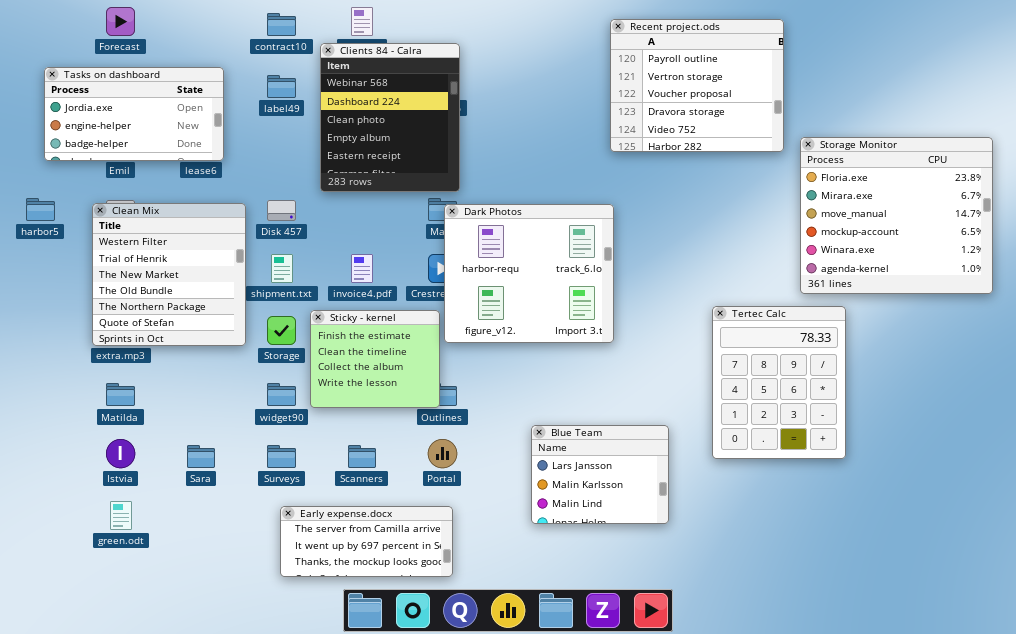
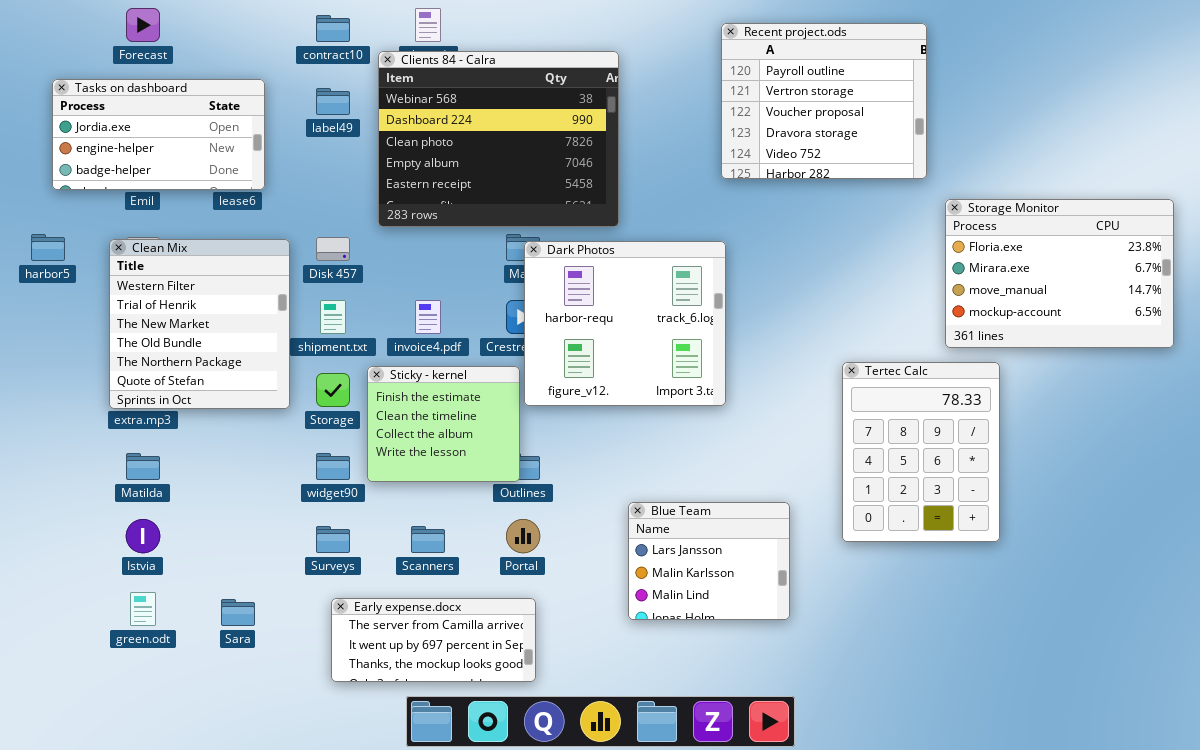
Clients 84 - Calra: [320,43,460,192] -> [378,51,619,227], resized
Storage Monitor: [800,137,993,294] -> [945,199,1174,348], resized
Sara: [187,445,215,468] -> [221,599,255,626], moved

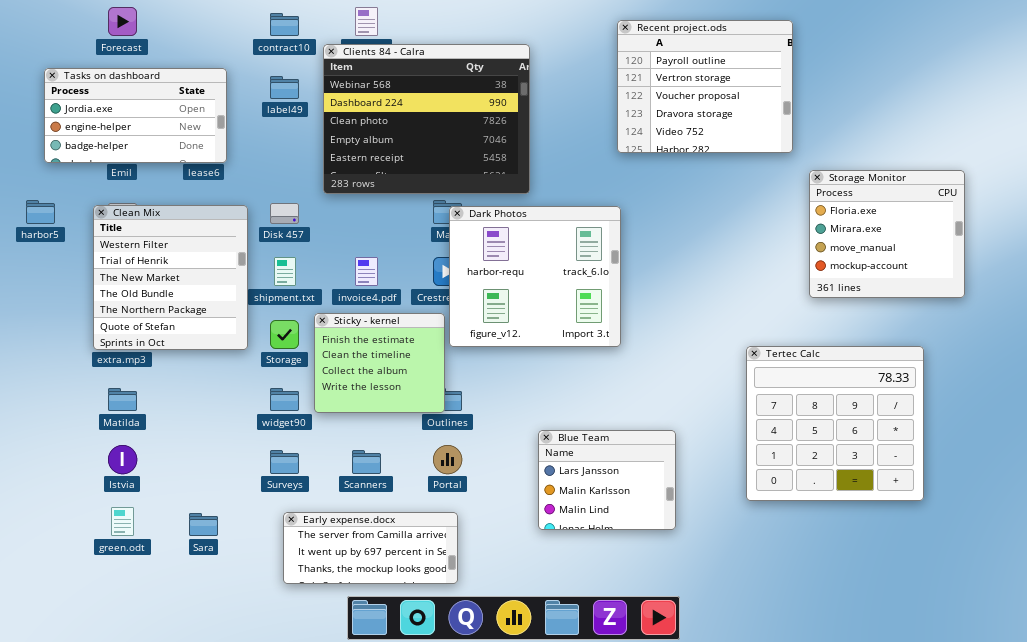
Storage Monitor: [945,199,1174,348] -> [809,170,965,298], resized
Tertec Calc: [842,362,1000,542] -> [746,346,924,501], moved, resized

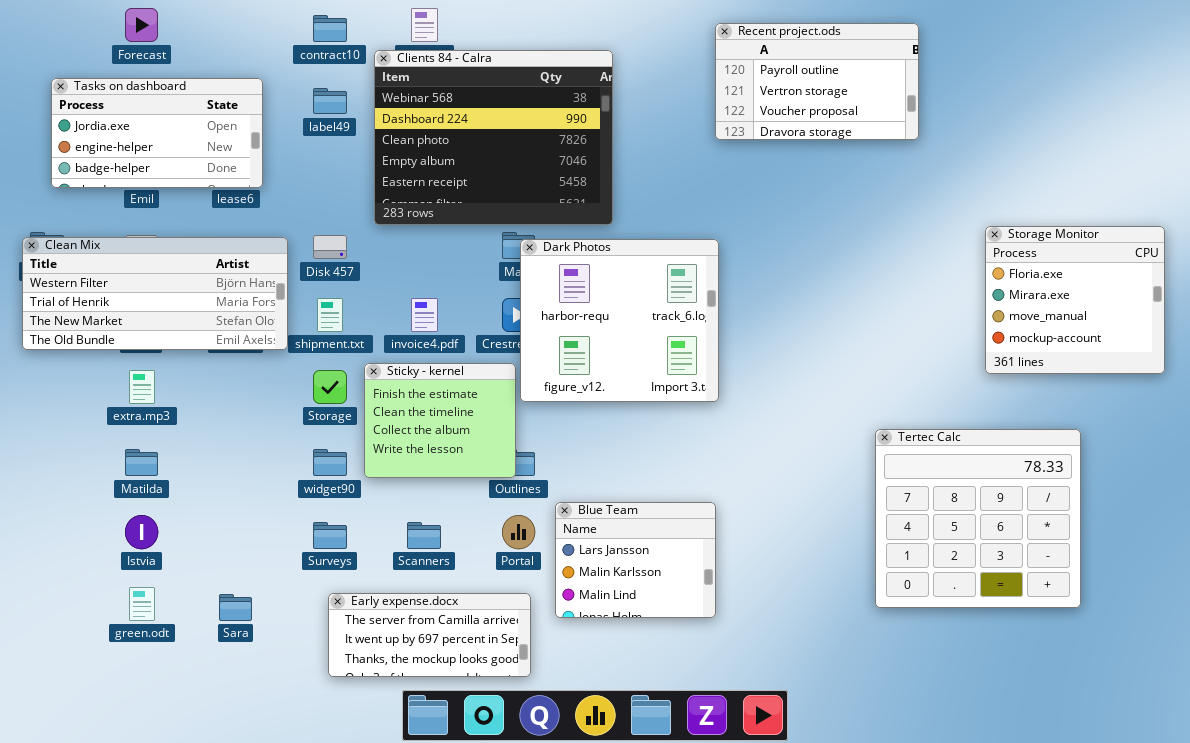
Recent project.ods: [617,20,793,153] -> [715,23,919,140], resized
Storage Monitor: [809,170,965,298] -> [985,226,1165,374], moved
Clean Mix: [93,205,248,350] -> [22,237,288,350], resized
Tertec Calc: [746,346,924,501] -> [875,429,1081,608], moved
Blue Team: [538,430,676,530] -> [555,502,716,618], moved

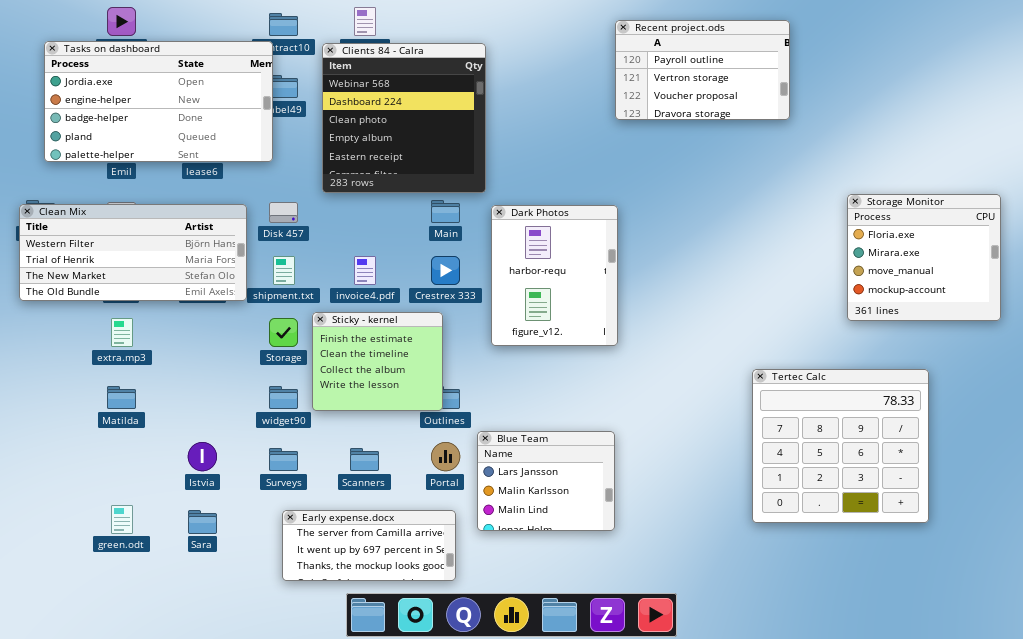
Clients 84 - Calra: [374,50,613,225] -> [322,43,486,193], resized
Tasks on dashboard: [51,78,263,188] -> [44,41,273,162], resized
Dark Photos: [520,239,719,402] -> [491,205,618,346], resized
Istvia: [125,515,158,549] -> [188,442,217,471], moved

